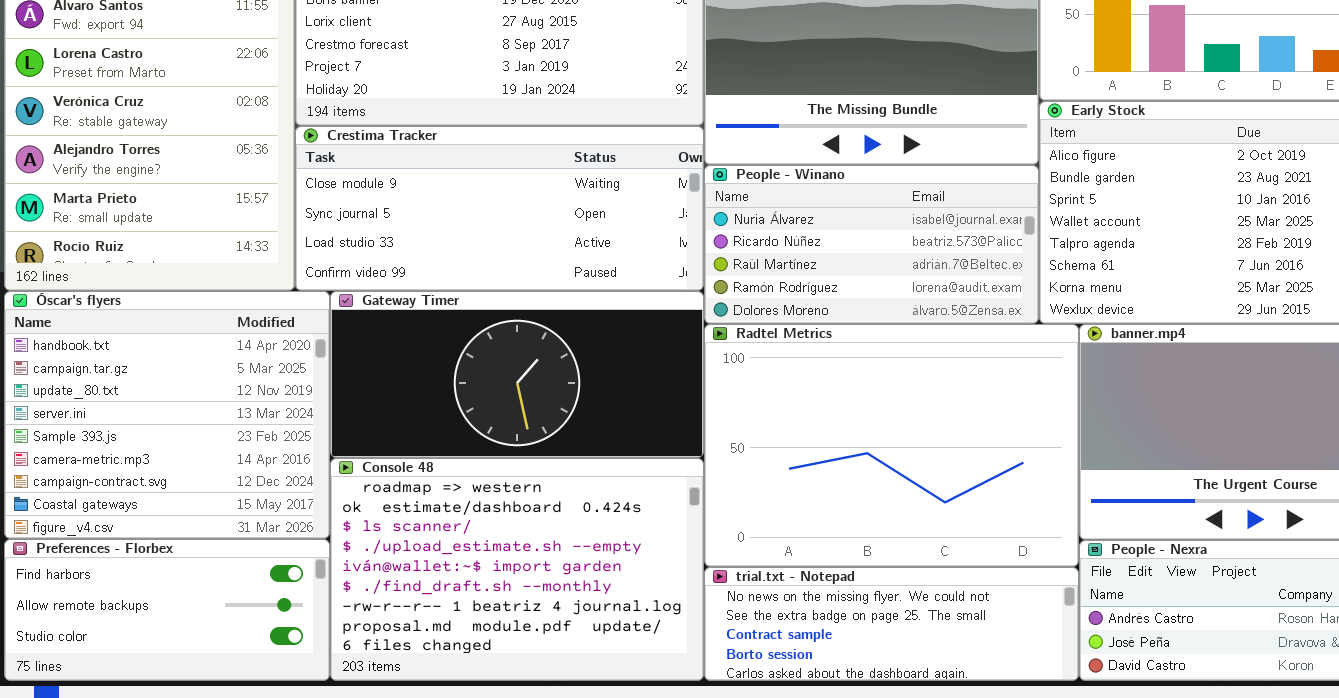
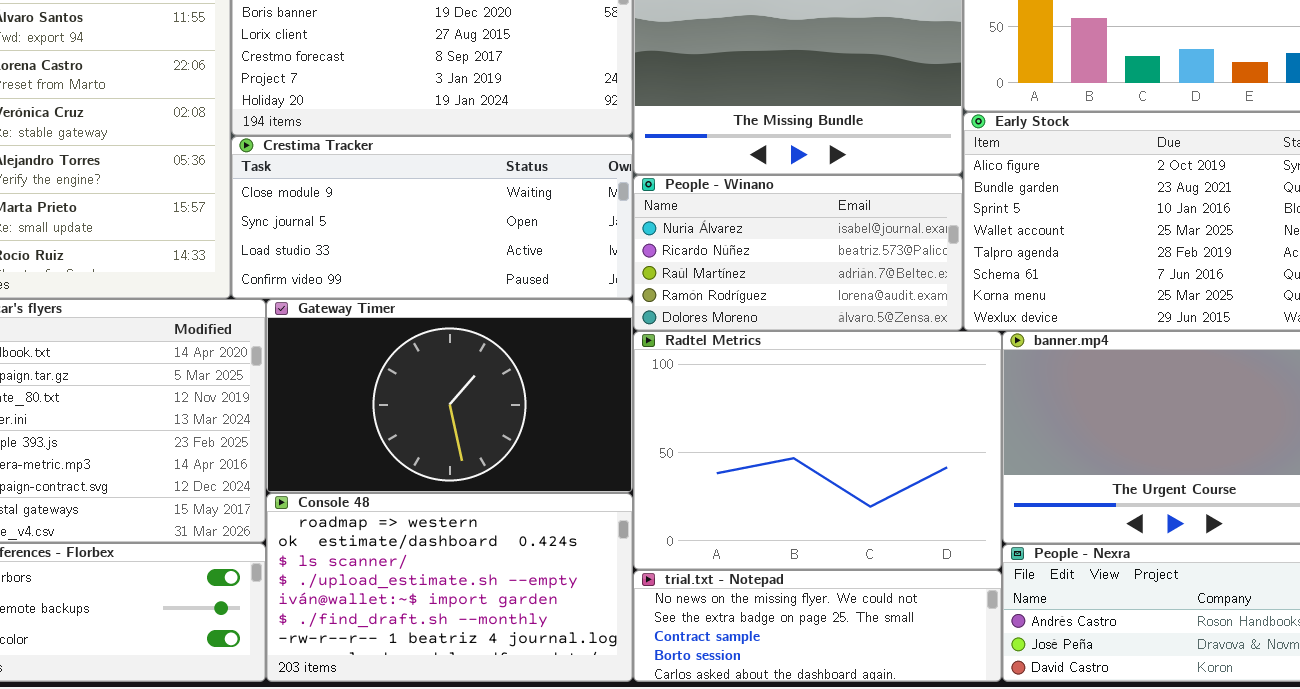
Gateway Timer: [330,291,704,458] -> [266,299,633,493], resized
Console 48: [330,458,704,681] -> [266,493,633,682], resized

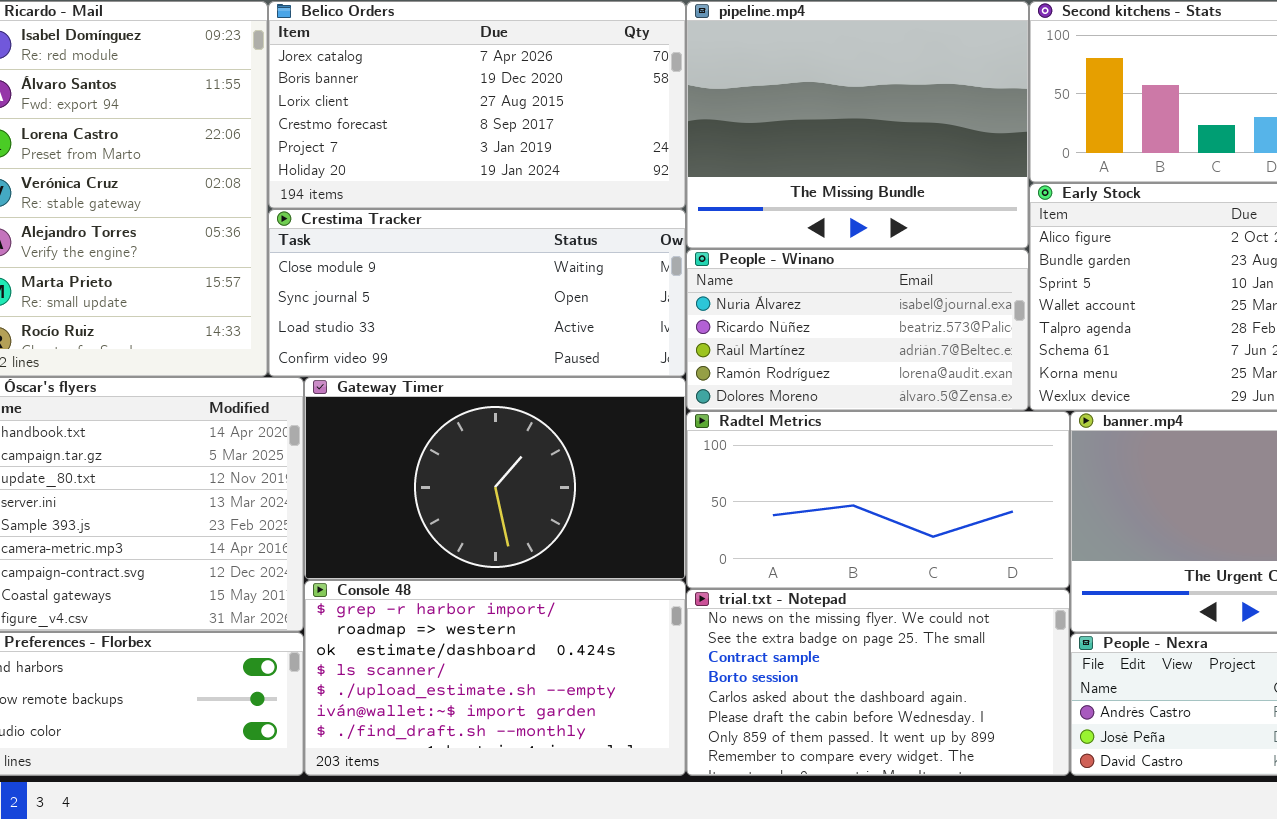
Radtel Metrics: [633,331,1002,570] -> [686,411,1070,589], resized
Console 48: [266,493,633,682] -> [304,580,686,776], scrolled up 1 row
trial.txt - Notepad: [633,570,1002,682] -> [686,589,1070,776], resized

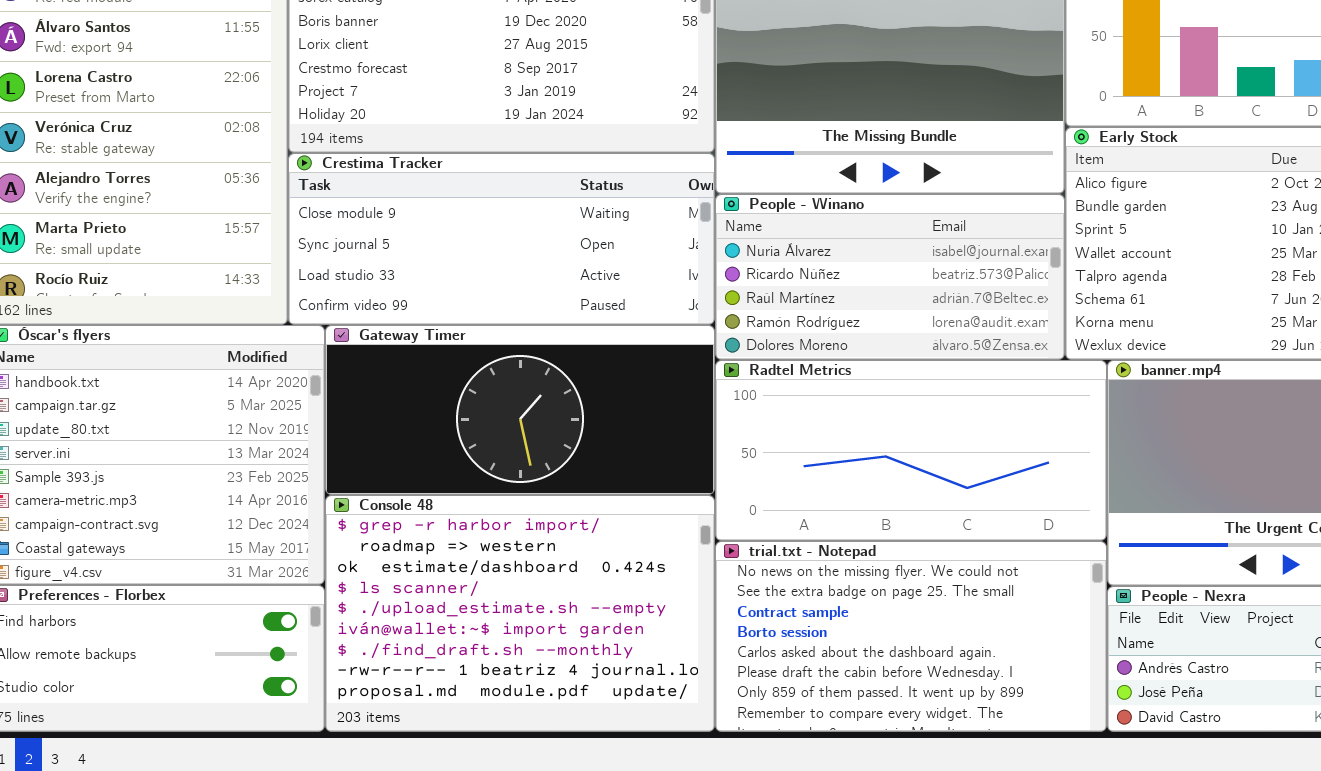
Gateway Timer: [304,377,686,580] -> [325,325,715,495], resized
Console 48: [304,580,686,776] -> [325,495,715,732], resized

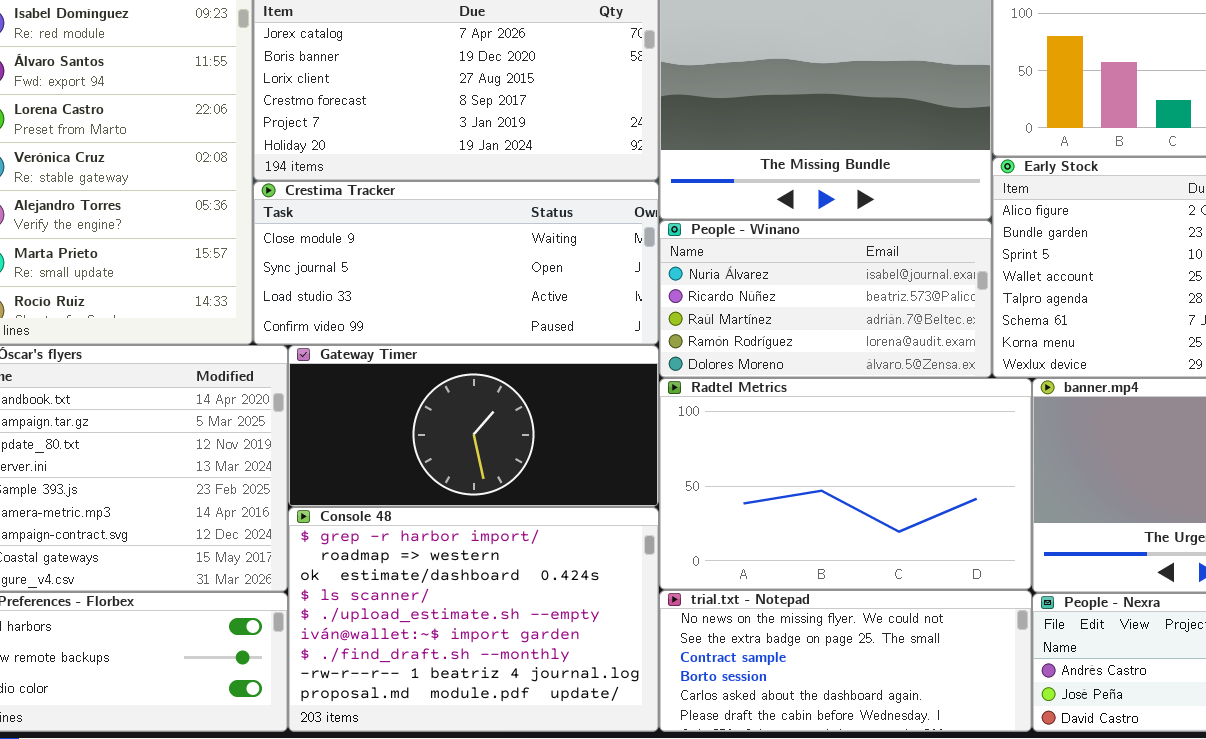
Radtel Metrics: [715,360,1107,541] -> [659,378,1032,590], resized
trial.txt - Notepad: [715,541,1107,732] -> [659,590,1032,732], resized

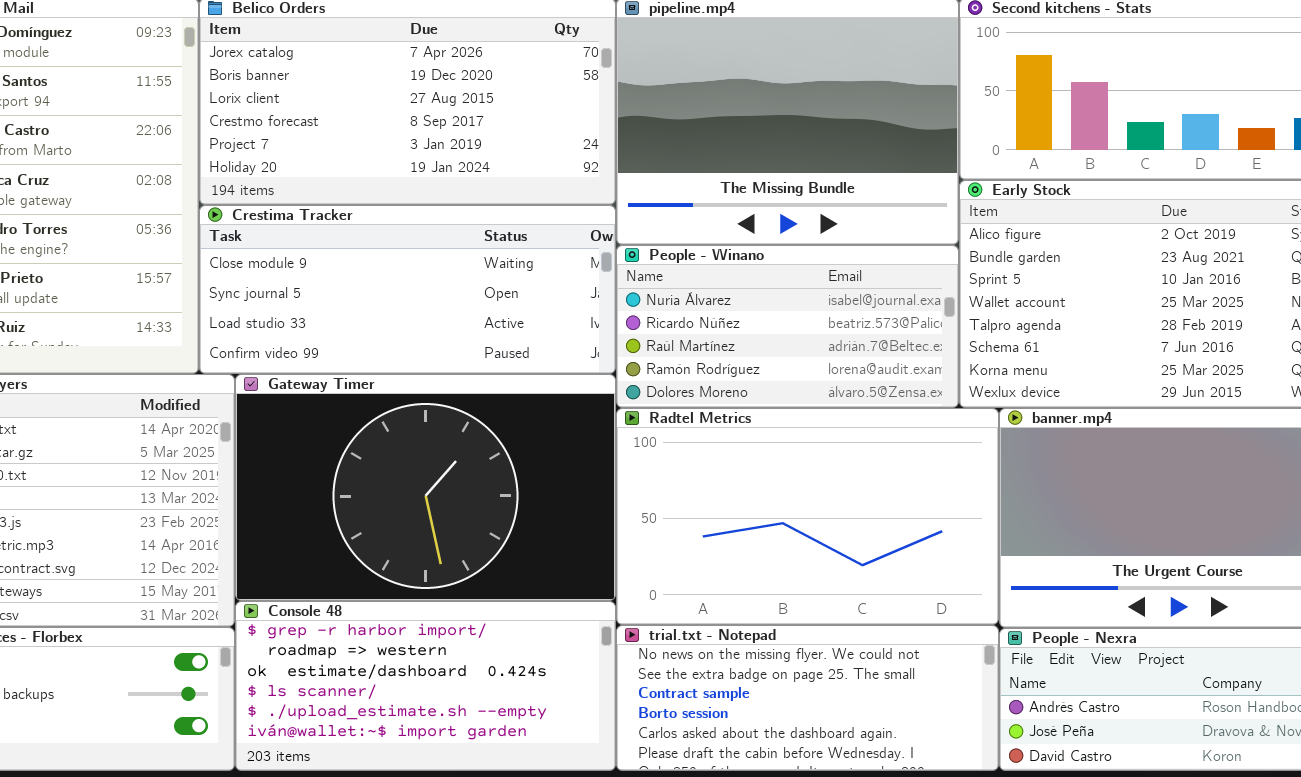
Gateway Timer: [288,345,659,507] -> [235,374,616,601], resized
Console 48: [288,507,659,732] -> [235,601,616,771], resized

